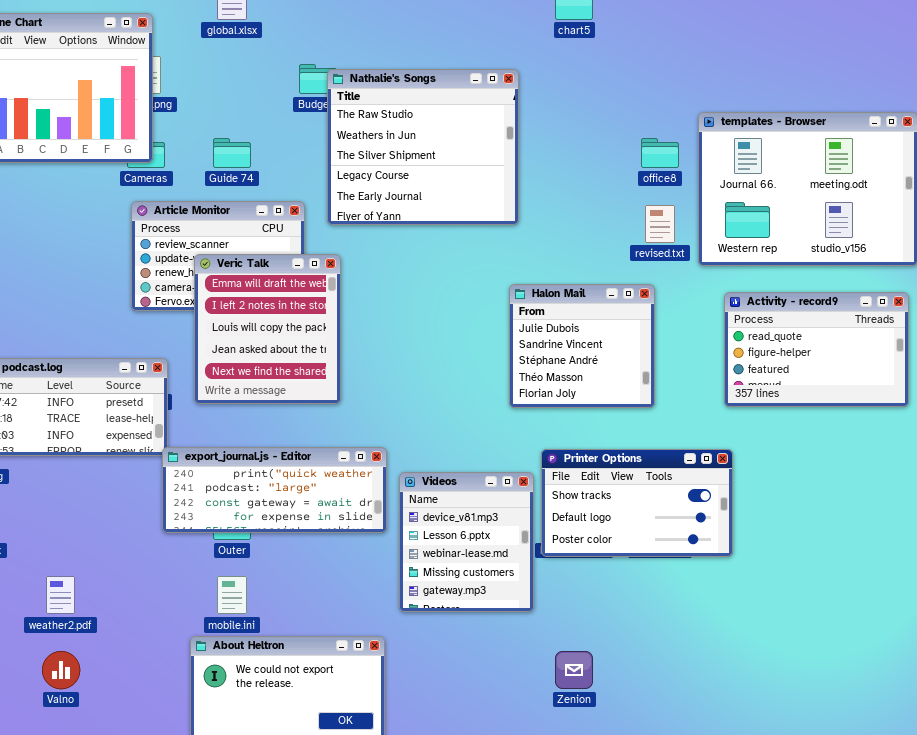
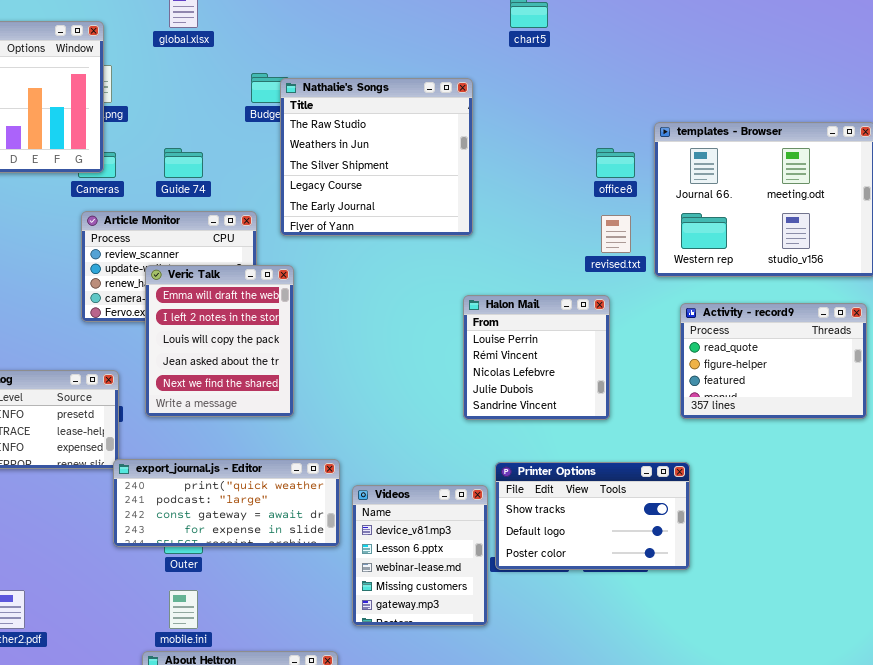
Halon Mail: [509,284,655,408] -> [463,295,610,420], scrolled up 3 rows

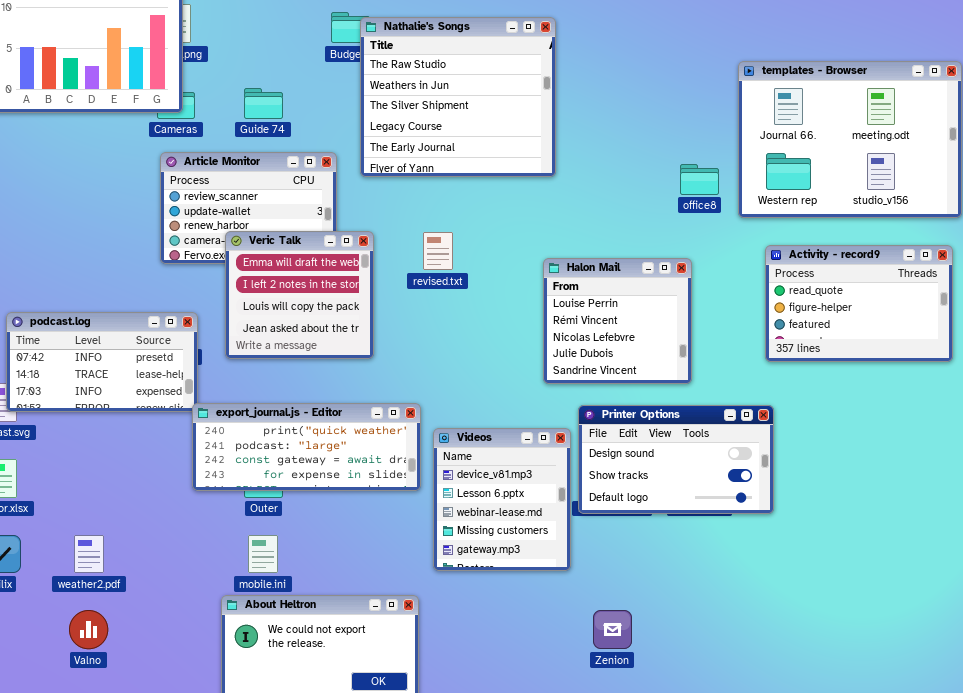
office8: [596,148,635,178] -> [680,164,719,195], moved
revised.txt: [601,215,631,253] -> [423,232,453,270], moved
Veric Talk: [145,265,294,417] -> [225,231,374,359], resized
Halon Mail: [463,295,610,420] -> [543,258,692,384], moved
Printer Options: [495,462,690,570] -> [578,405,774,514], scrolled up 1 row

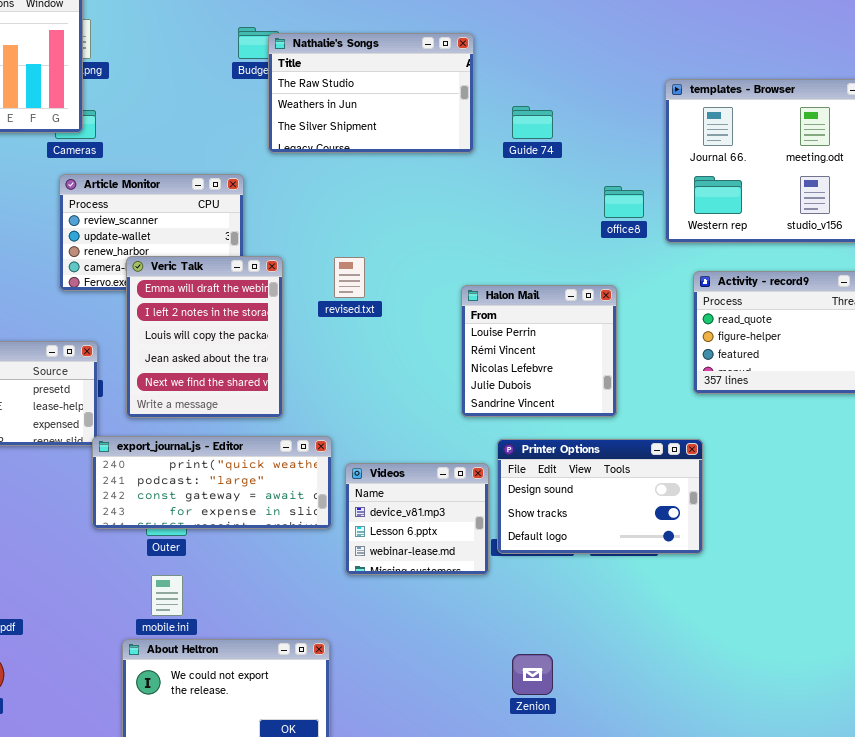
Nathalie's Songs: [360,17,556,177] -> [268,33,474,153], resized
Guide 74: [244,88,283,119] -> [512,106,553,139], moved
Veric Talk: [225,231,374,359] -> [126,256,283,418], resized
Videos: [433,428,571,571] -> [345,463,489,575], resized

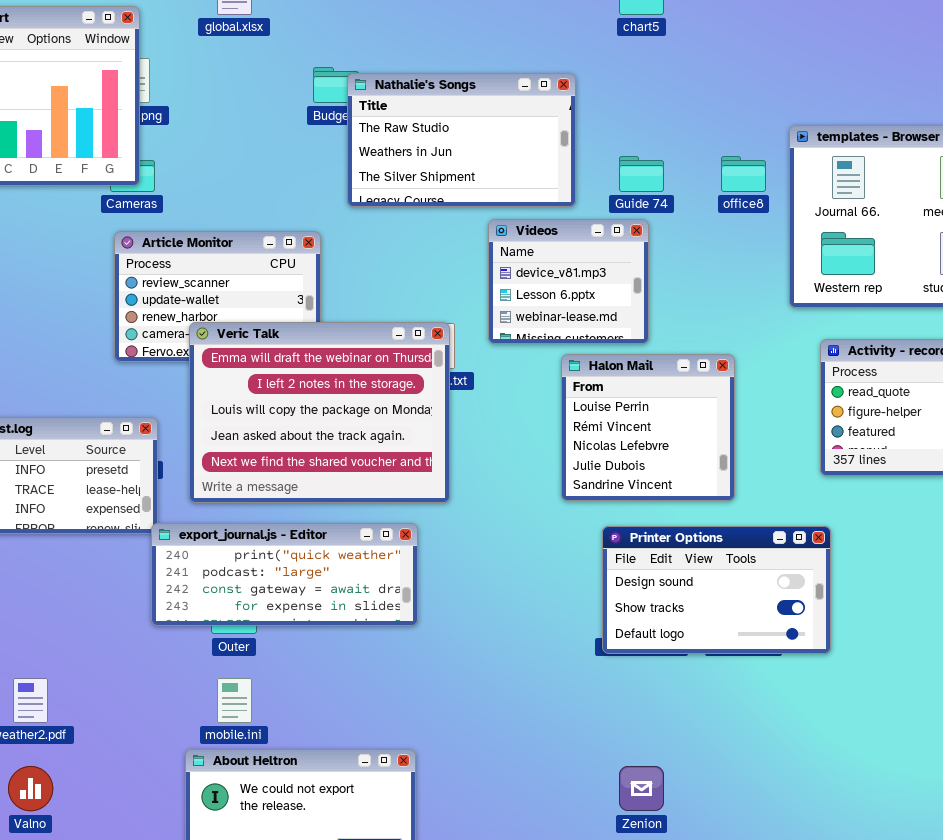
office8: [604,186,644,218] -> [721,156,766,192], moved
Veric Talk: [126,256,283,418] -> [189,322,450,503], resized
Videos: [345,463,489,575] -> [488,219,649,344], moved

